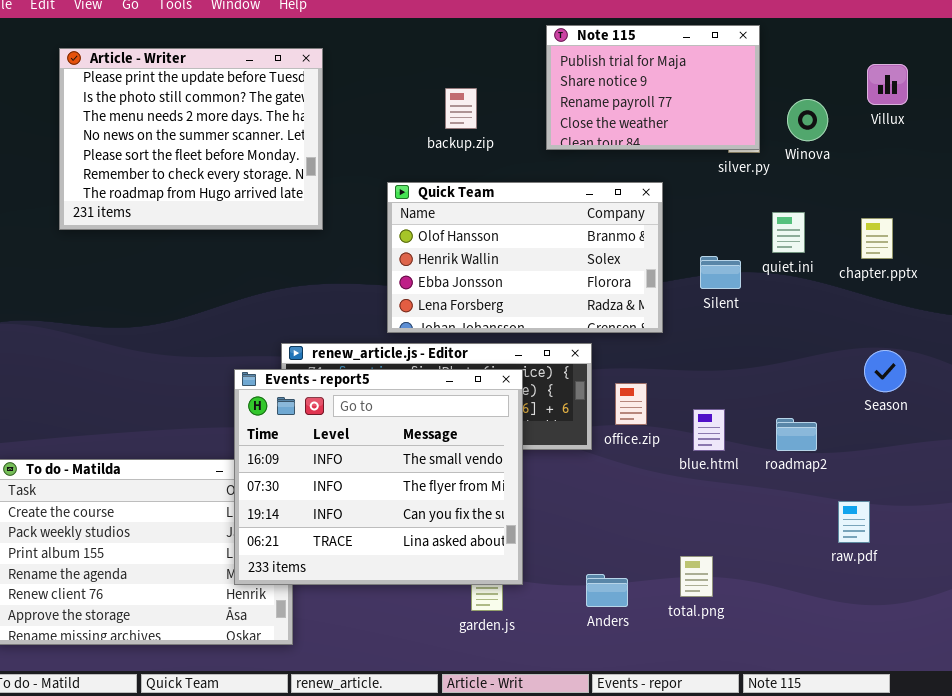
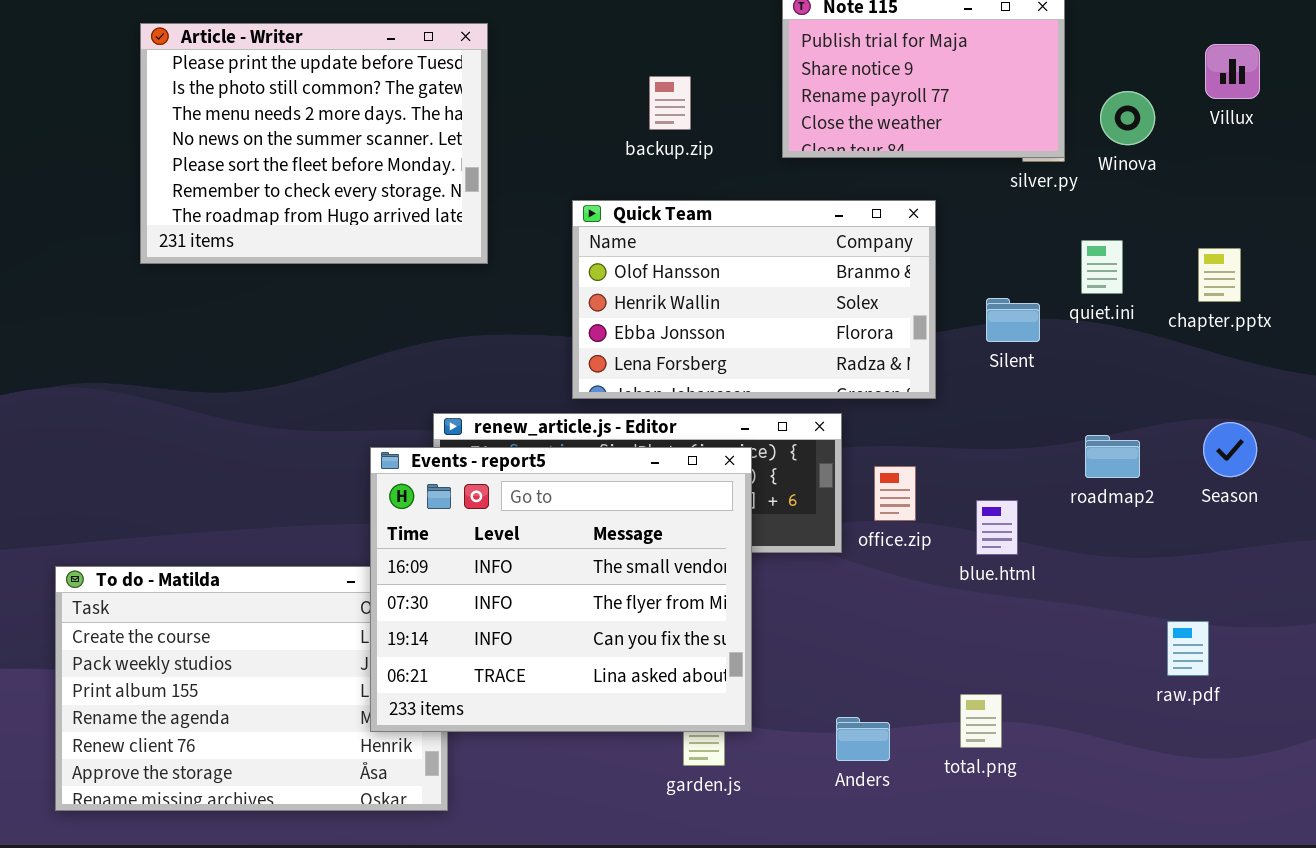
roadmap2: [776,418,817,451] -> [1085,435,1140,478], moved

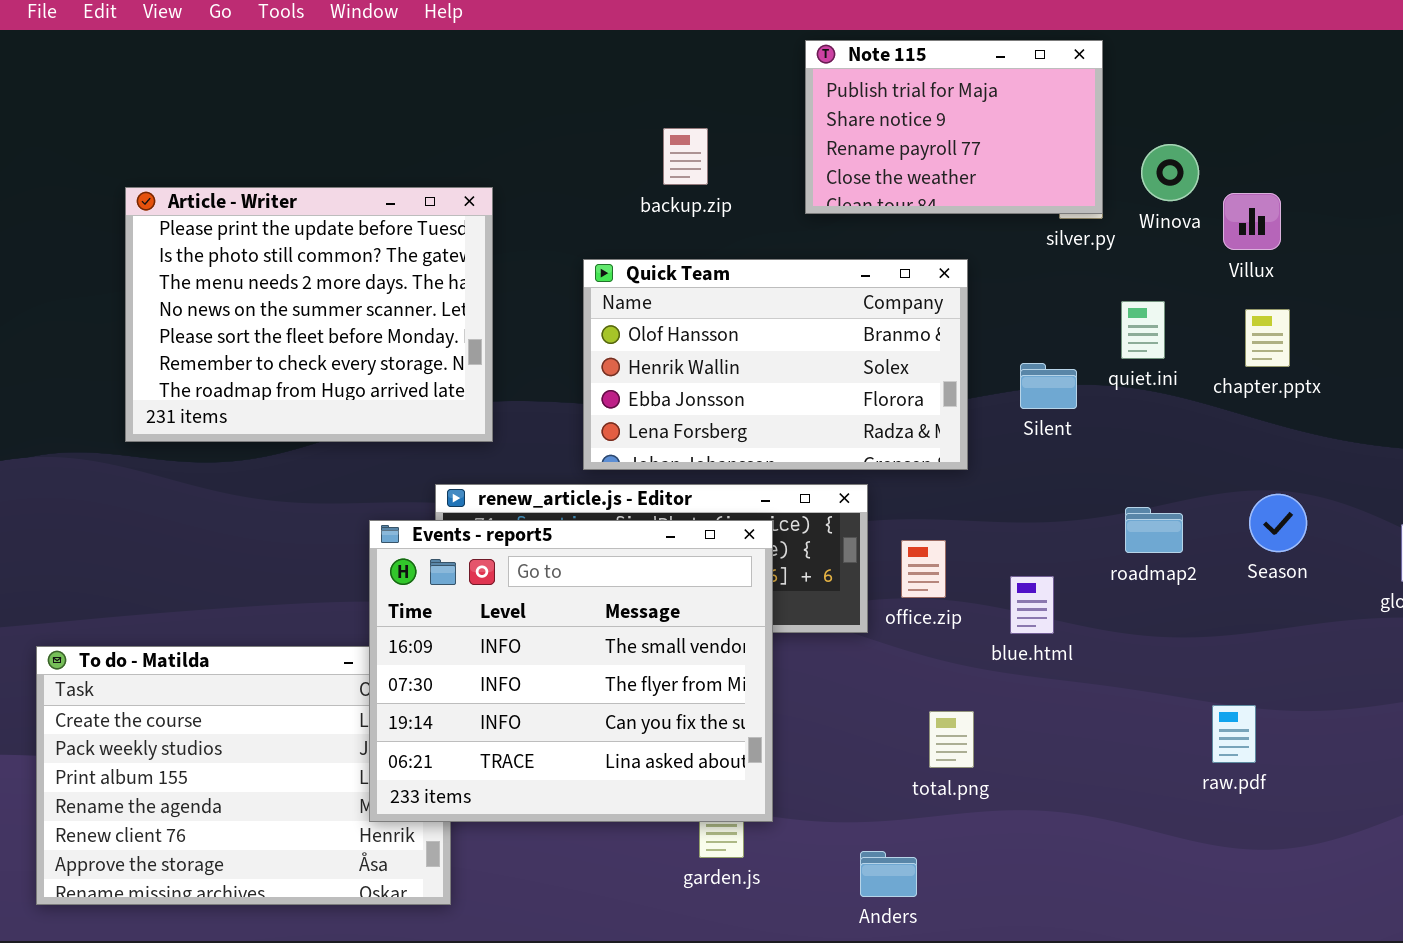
Article - Writer: [140,23,488,264] -> [125,187,493,442], moved
Villux: [1205,44,1260,99] -> [1223,193,1281,250], moved
total.png: [960,694,1002,748] -> [929,711,974,768], moved
Anders: [836,717,890,761] -> [860,851,917,897], moved

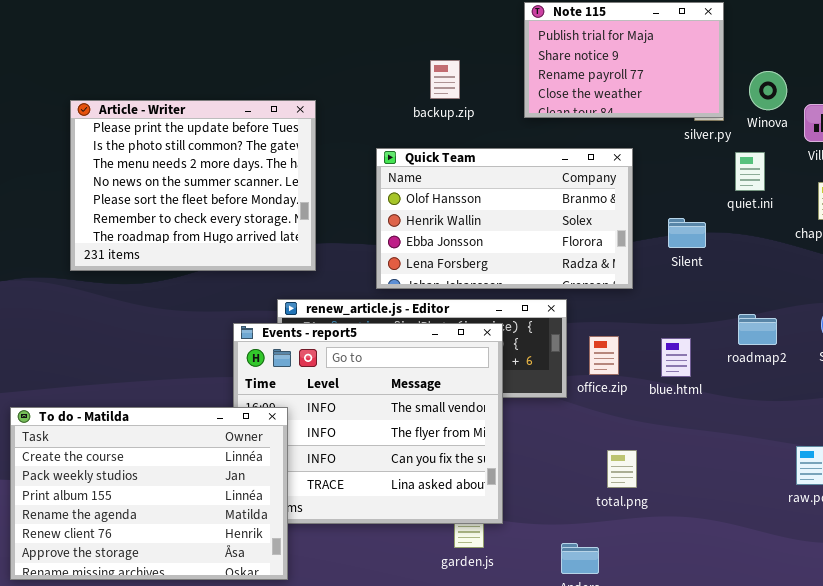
quiet.ini: [1121,301,1165,359] -> [735,152,765,191], moved
blue.html: [1010,576,1054,634] -> [661,338,691,377], moved
To do - Matilda: [36,646,451,905] -> [10,407,288,580], raised

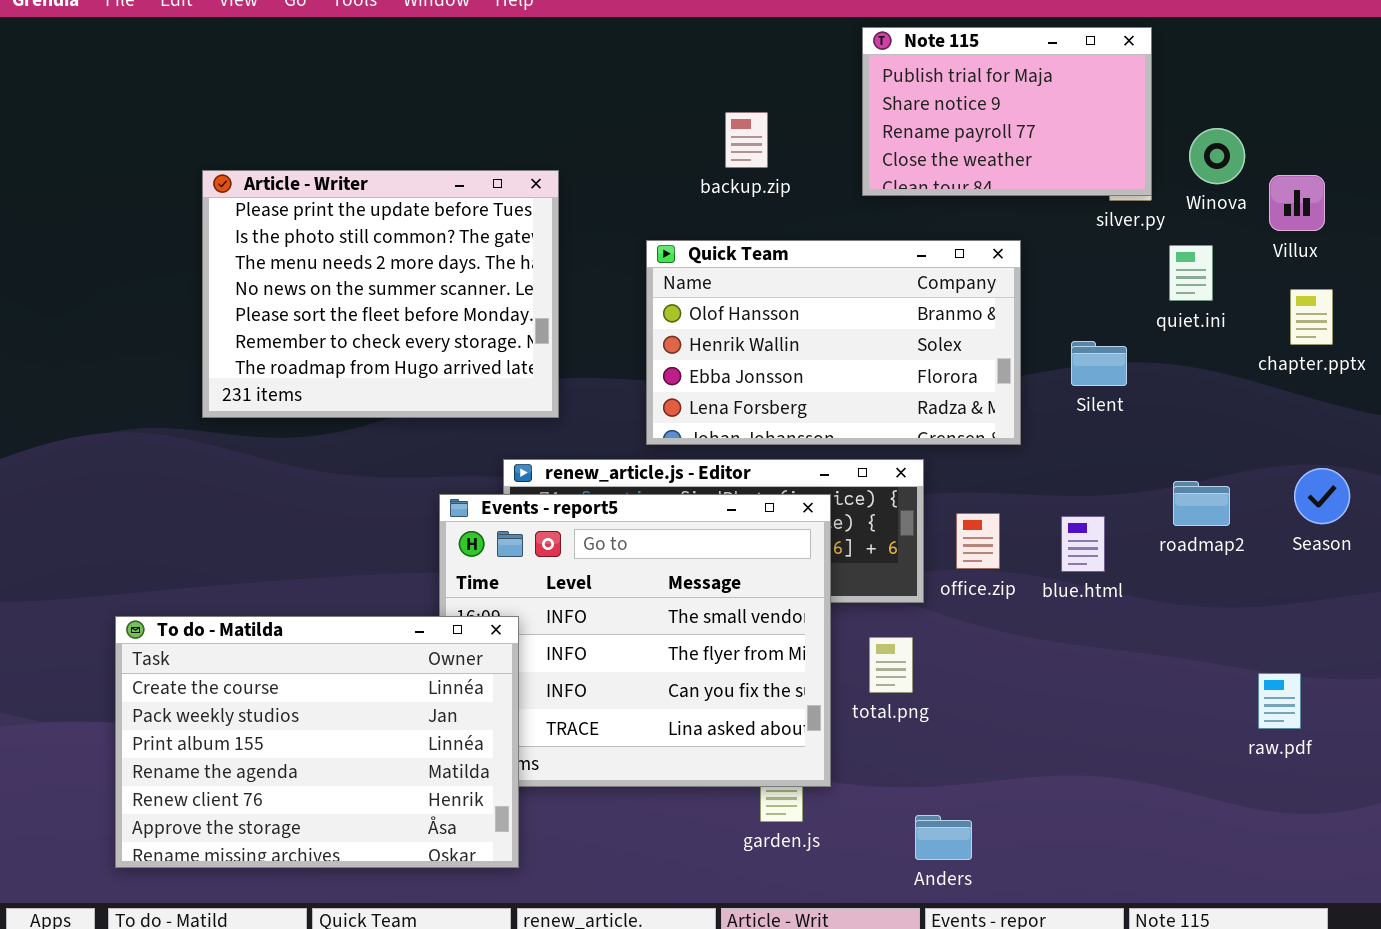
total.png: [607,450,637,488] -> [869,637,913,693], moved

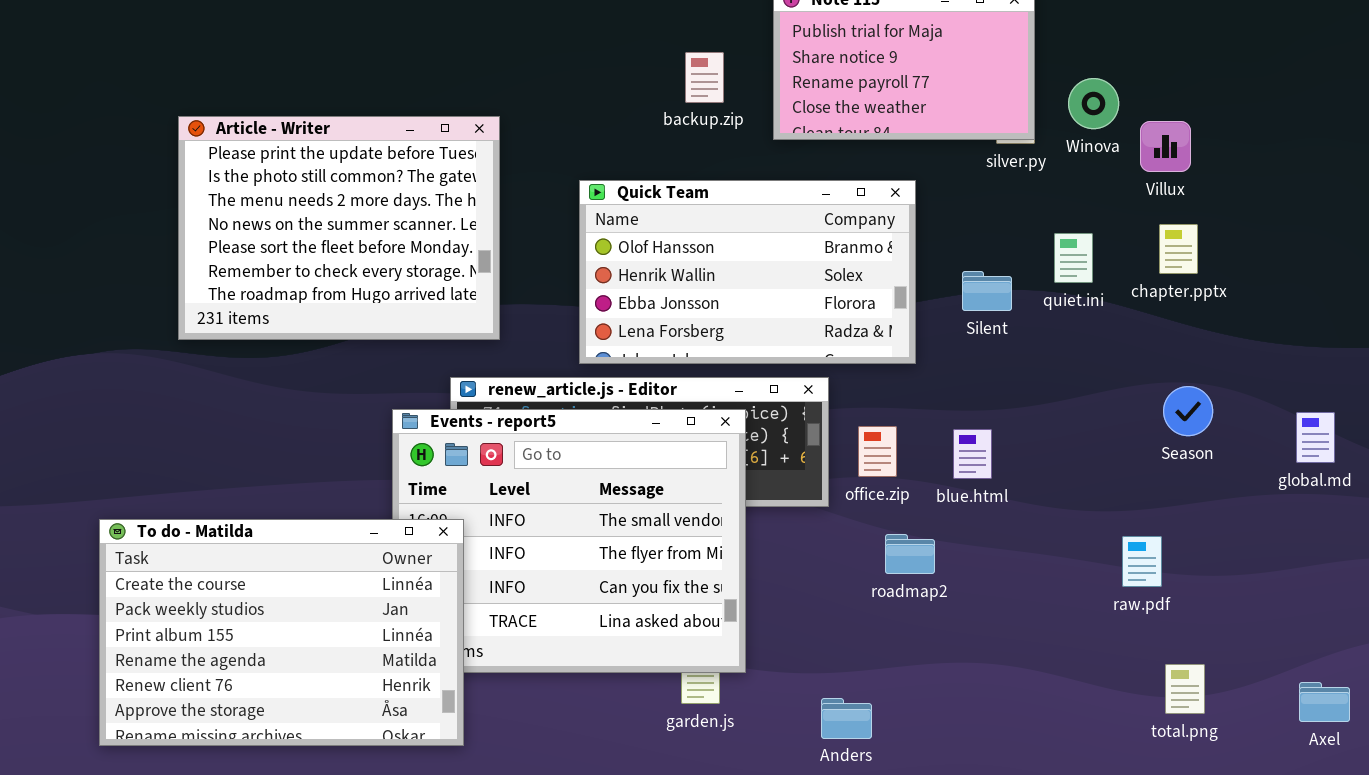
backup.zip: [725,112,768,168] -> [685,52,724,103], moved
quiet.ini: [1169,245,1213,301] -> [1054,233,1093,283], moved
roadmap2: [1173,481,1230,526] -> [885,534,935,574], moved
total.png: [869,637,913,693] -> [1165,664,1205,714], moved
raw.pdf: [1258,673,1301,729] -> [1122,536,1162,587], moved

